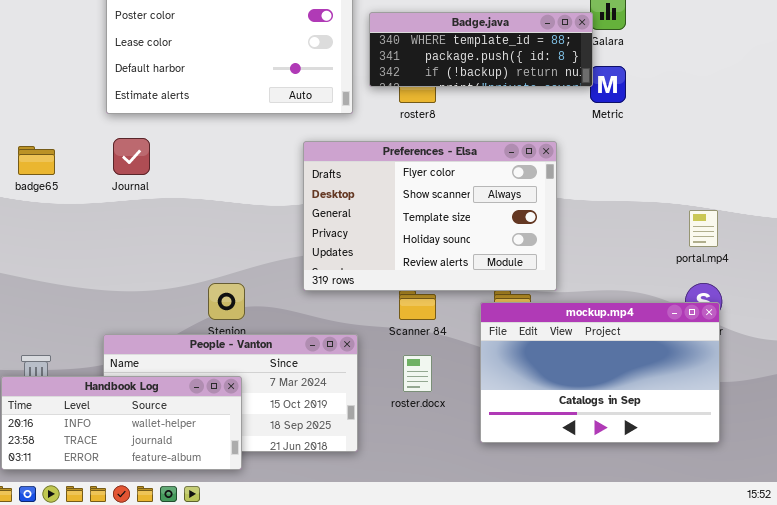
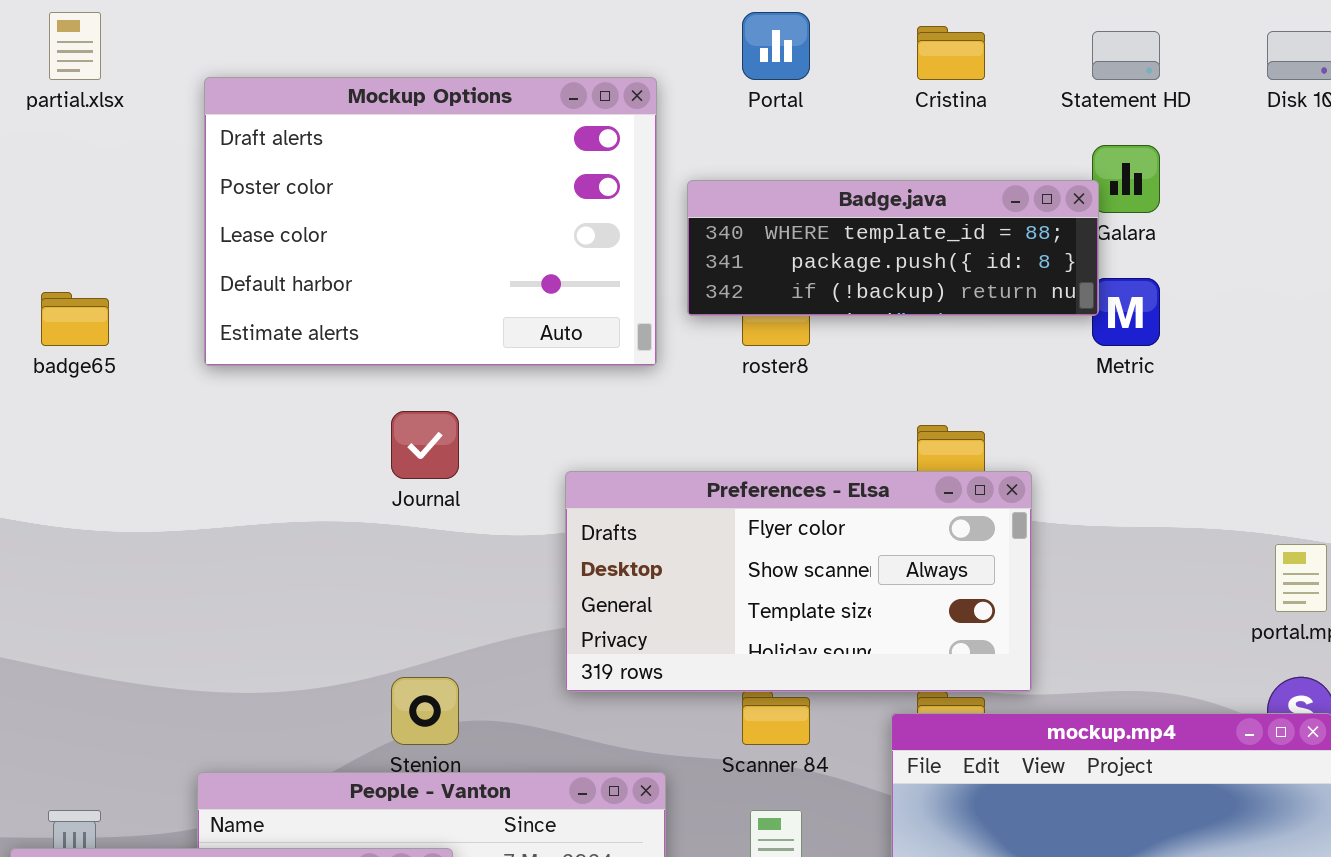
Journal: [113,138,150,175] -> [391,411,459,479], moved
Preferences - Elsa: [303,141,557,291] -> [565,471,1032,692], resized
badge65: [18,146,55,175] -> [41,292,109,346], moved

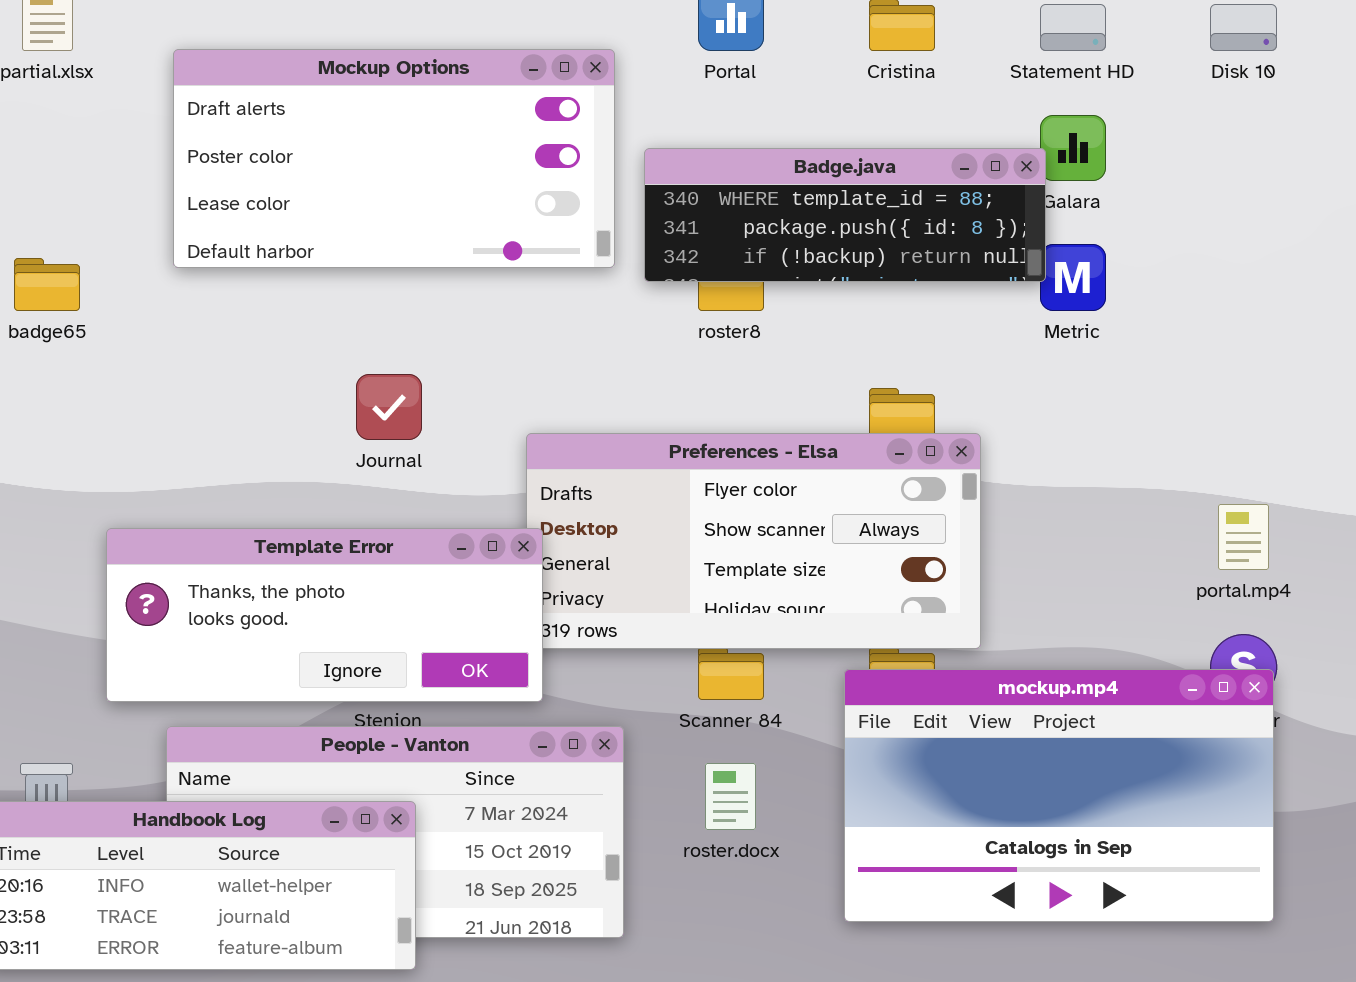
Mockup Options: [204,77,657,366] -> [173,49,615,268], resized
Template Error: none -> [106,528,543,702], opened

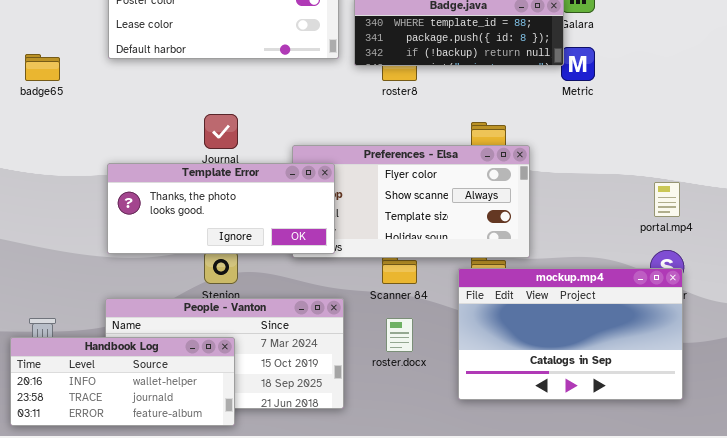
Template Error: [106,528,543,702] -> [107,163,335,254], moved

